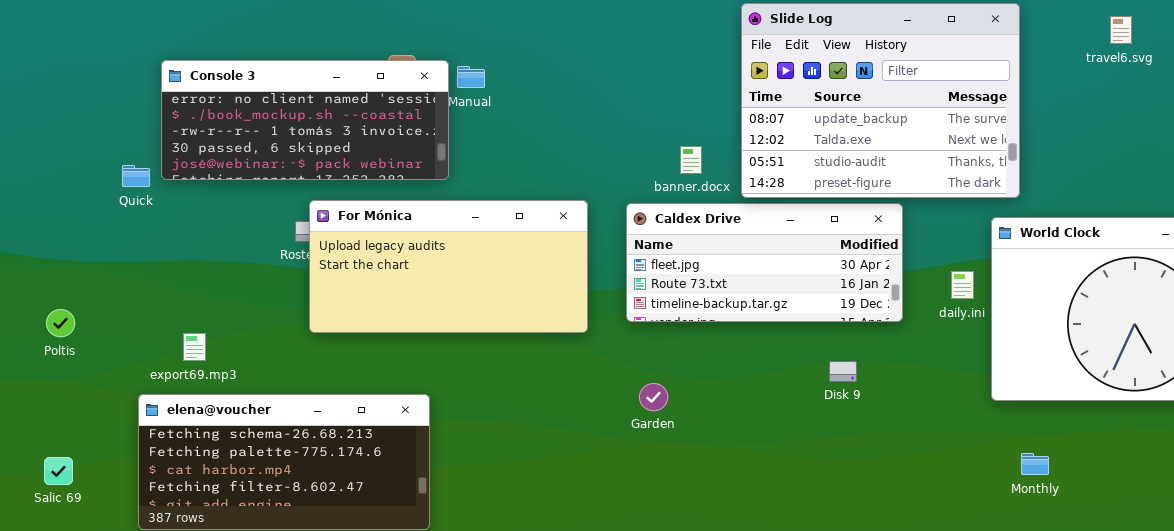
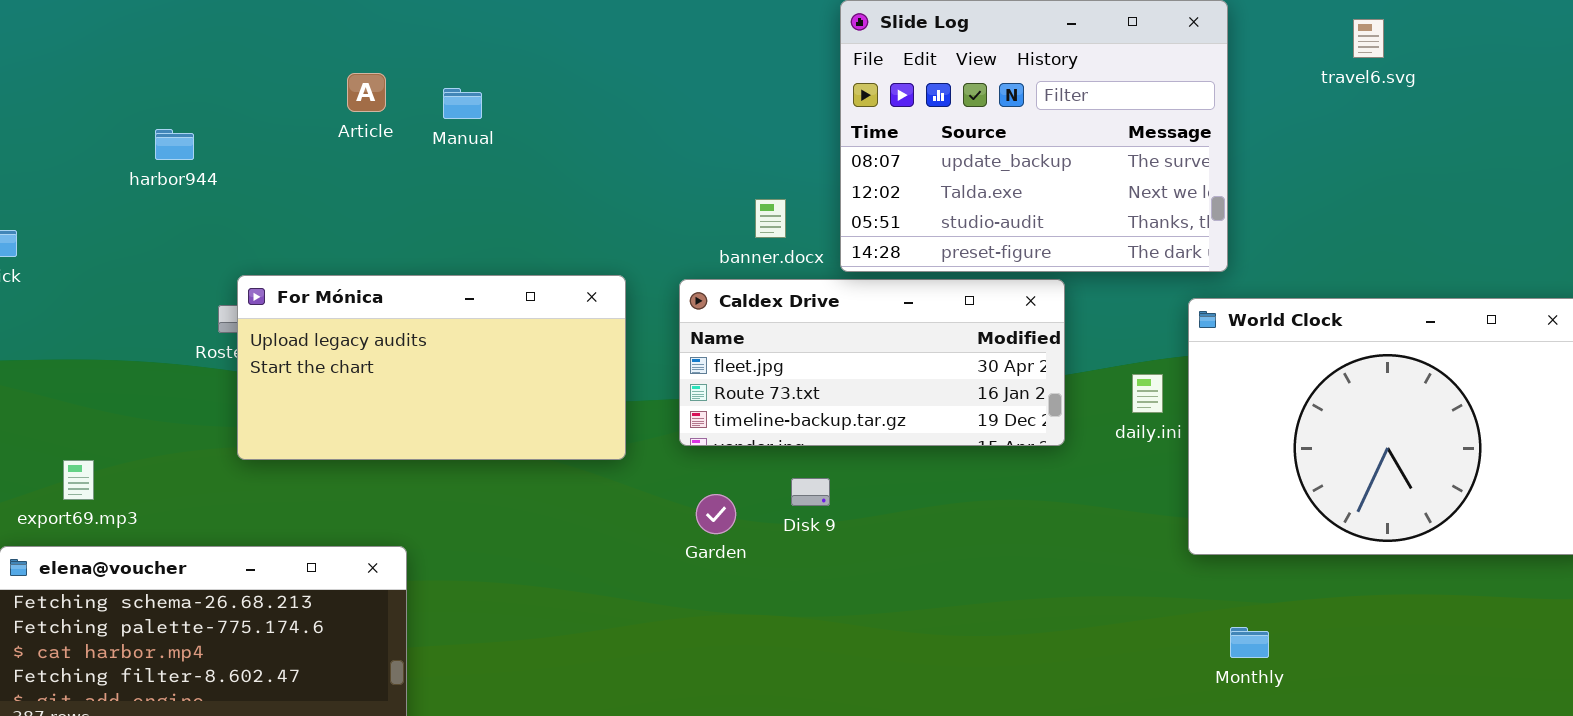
Console 3: [161,60,449,180] -> none, closed
Disk 9: [829,361,857,382] -> [791,478,830,506], moved
Garden: [639,383,668,411] -> [696,494,736,534], moved

